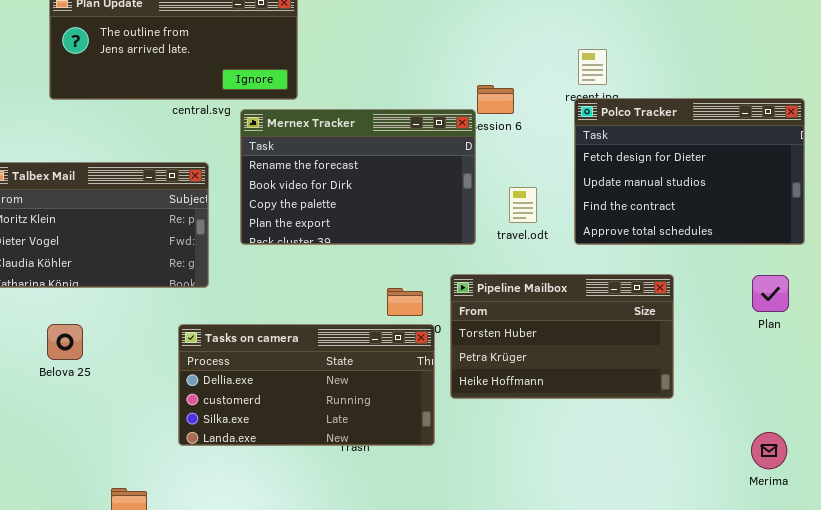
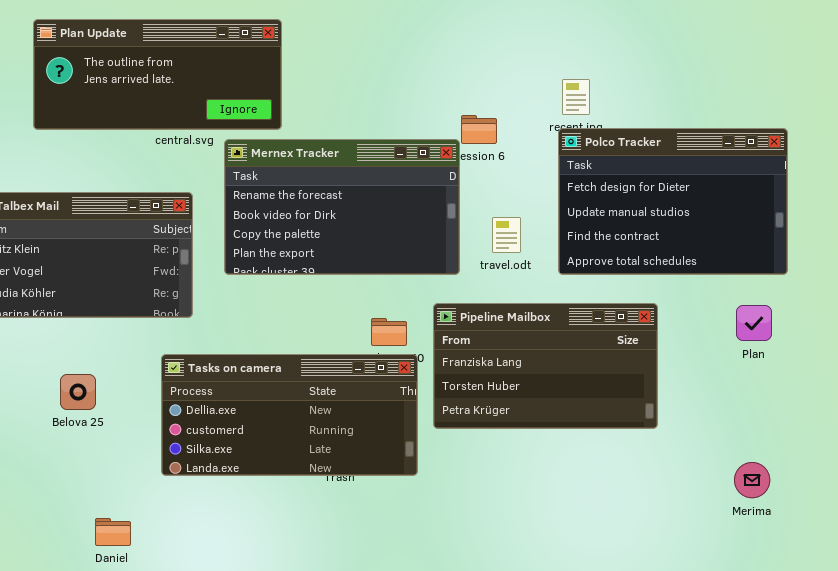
Pipeline Mailbox: [450,274,674,399] -> [433,303,658,429], scrolled up 1 row
Belova 25: [47,324,83,360] -> [60,374,96,410], moved

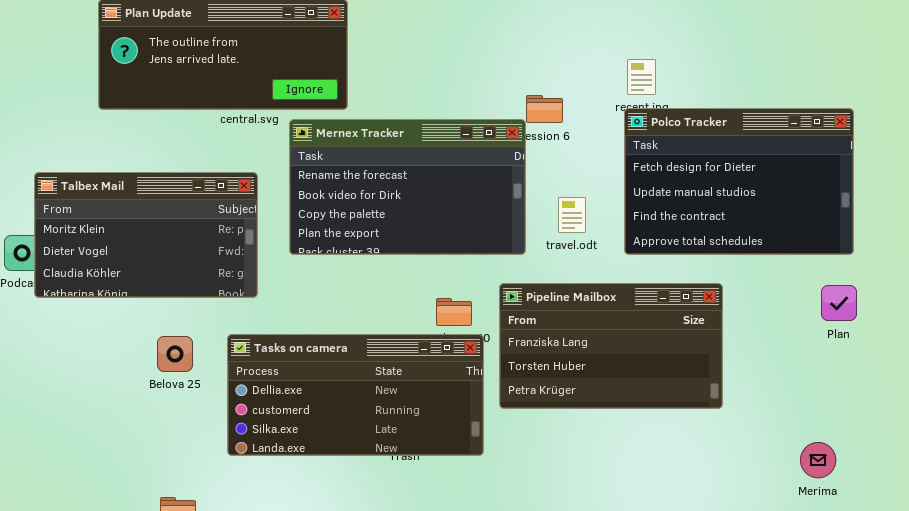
Plan: [736,305,772,341] -> [821,285,857,321], moved
Belova 25: [60,374,96,410] -> [157,336,193,372], moved

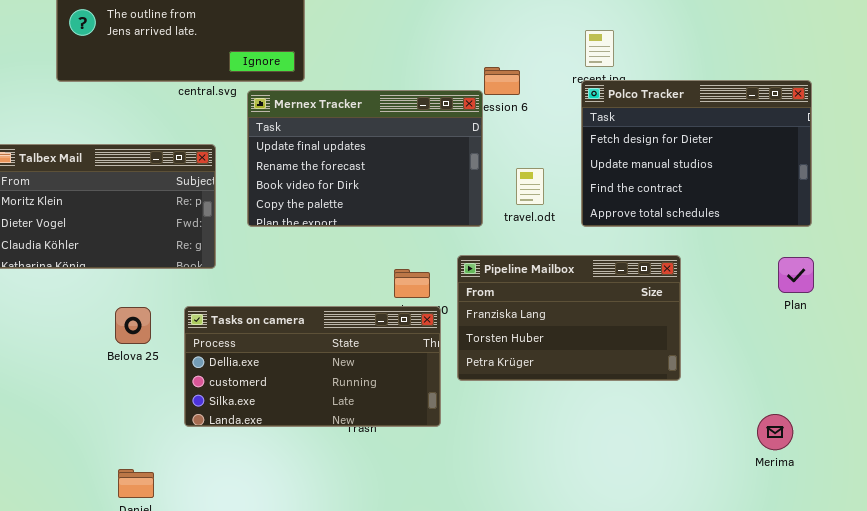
Mernex Tracker: [289,119,526,255] -> [247,90,483,227], scrolled up 1 row

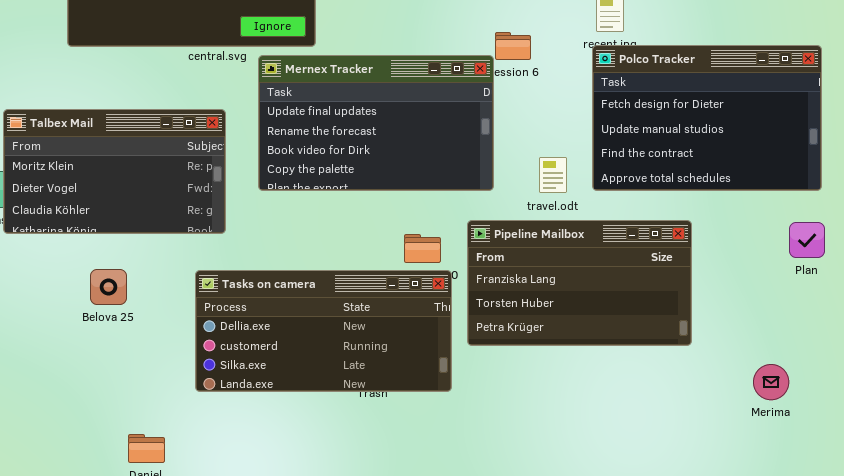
travel.odt: [516,168,544,205] -> [539,157,567,193], moved
Belova 25: [115,307,151,344] -> [90,269,127,305], moved
Merima: [757,414,793,450] -> [753,364,789,400], moved

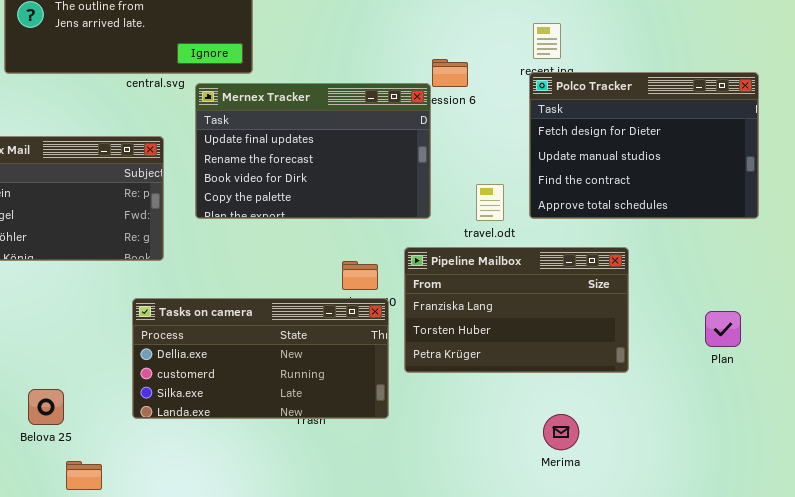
Plan: [789,222,825,258] -> [705,311,741,347], moved
Belova 25: [90,269,127,305] -> [28,389,64,425], moved
Merima: [753,364,789,400] -> [543,414,579,450], moved

